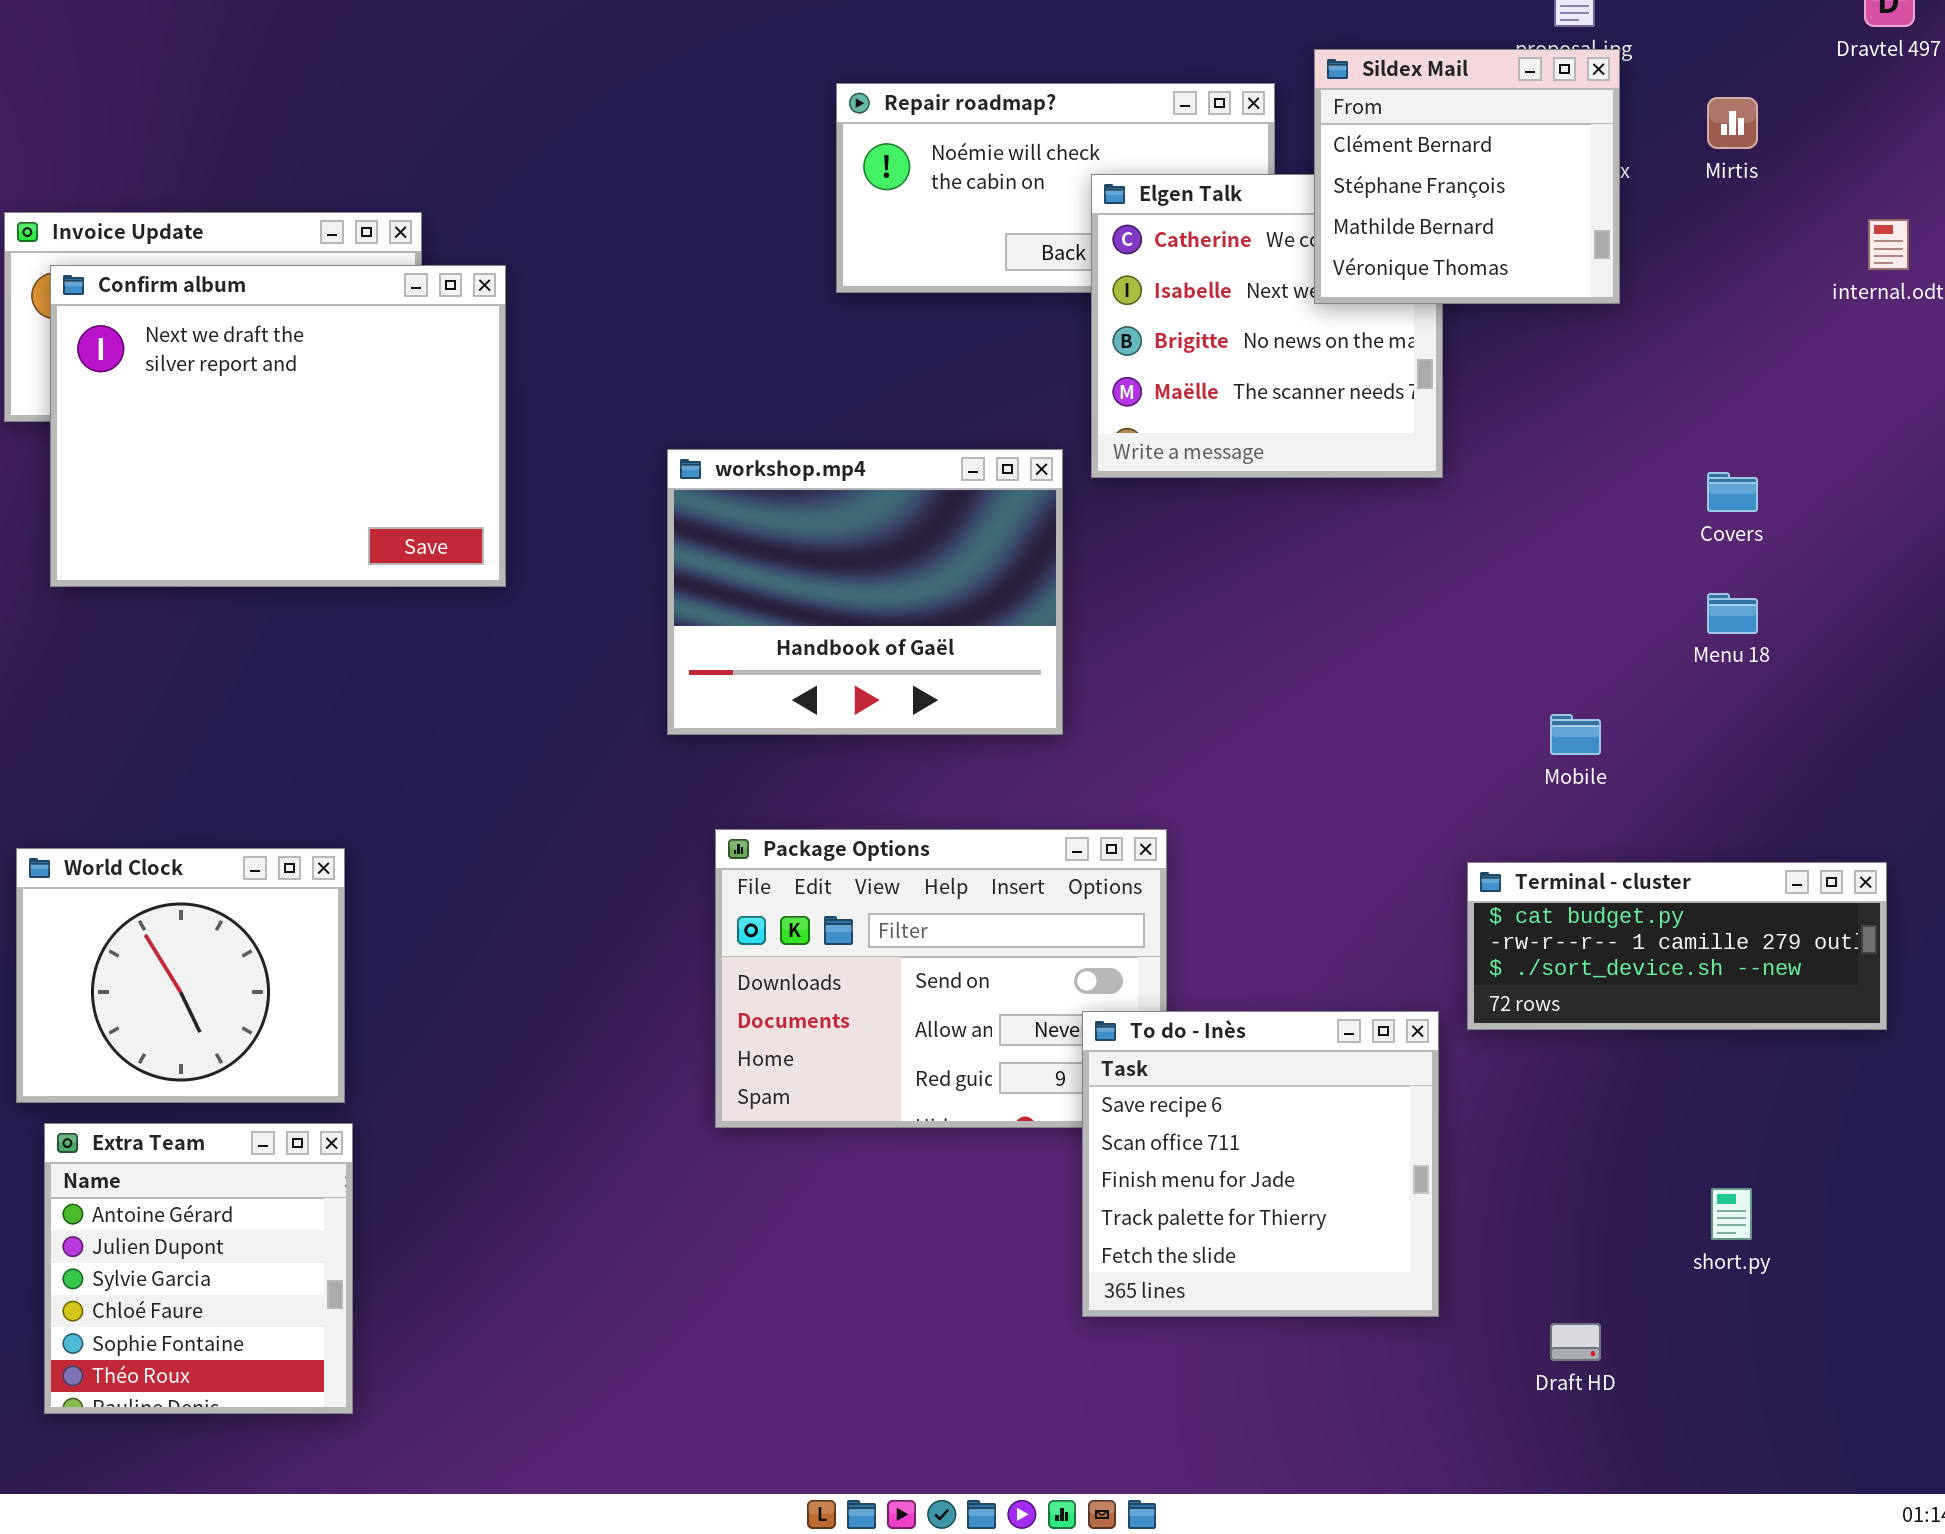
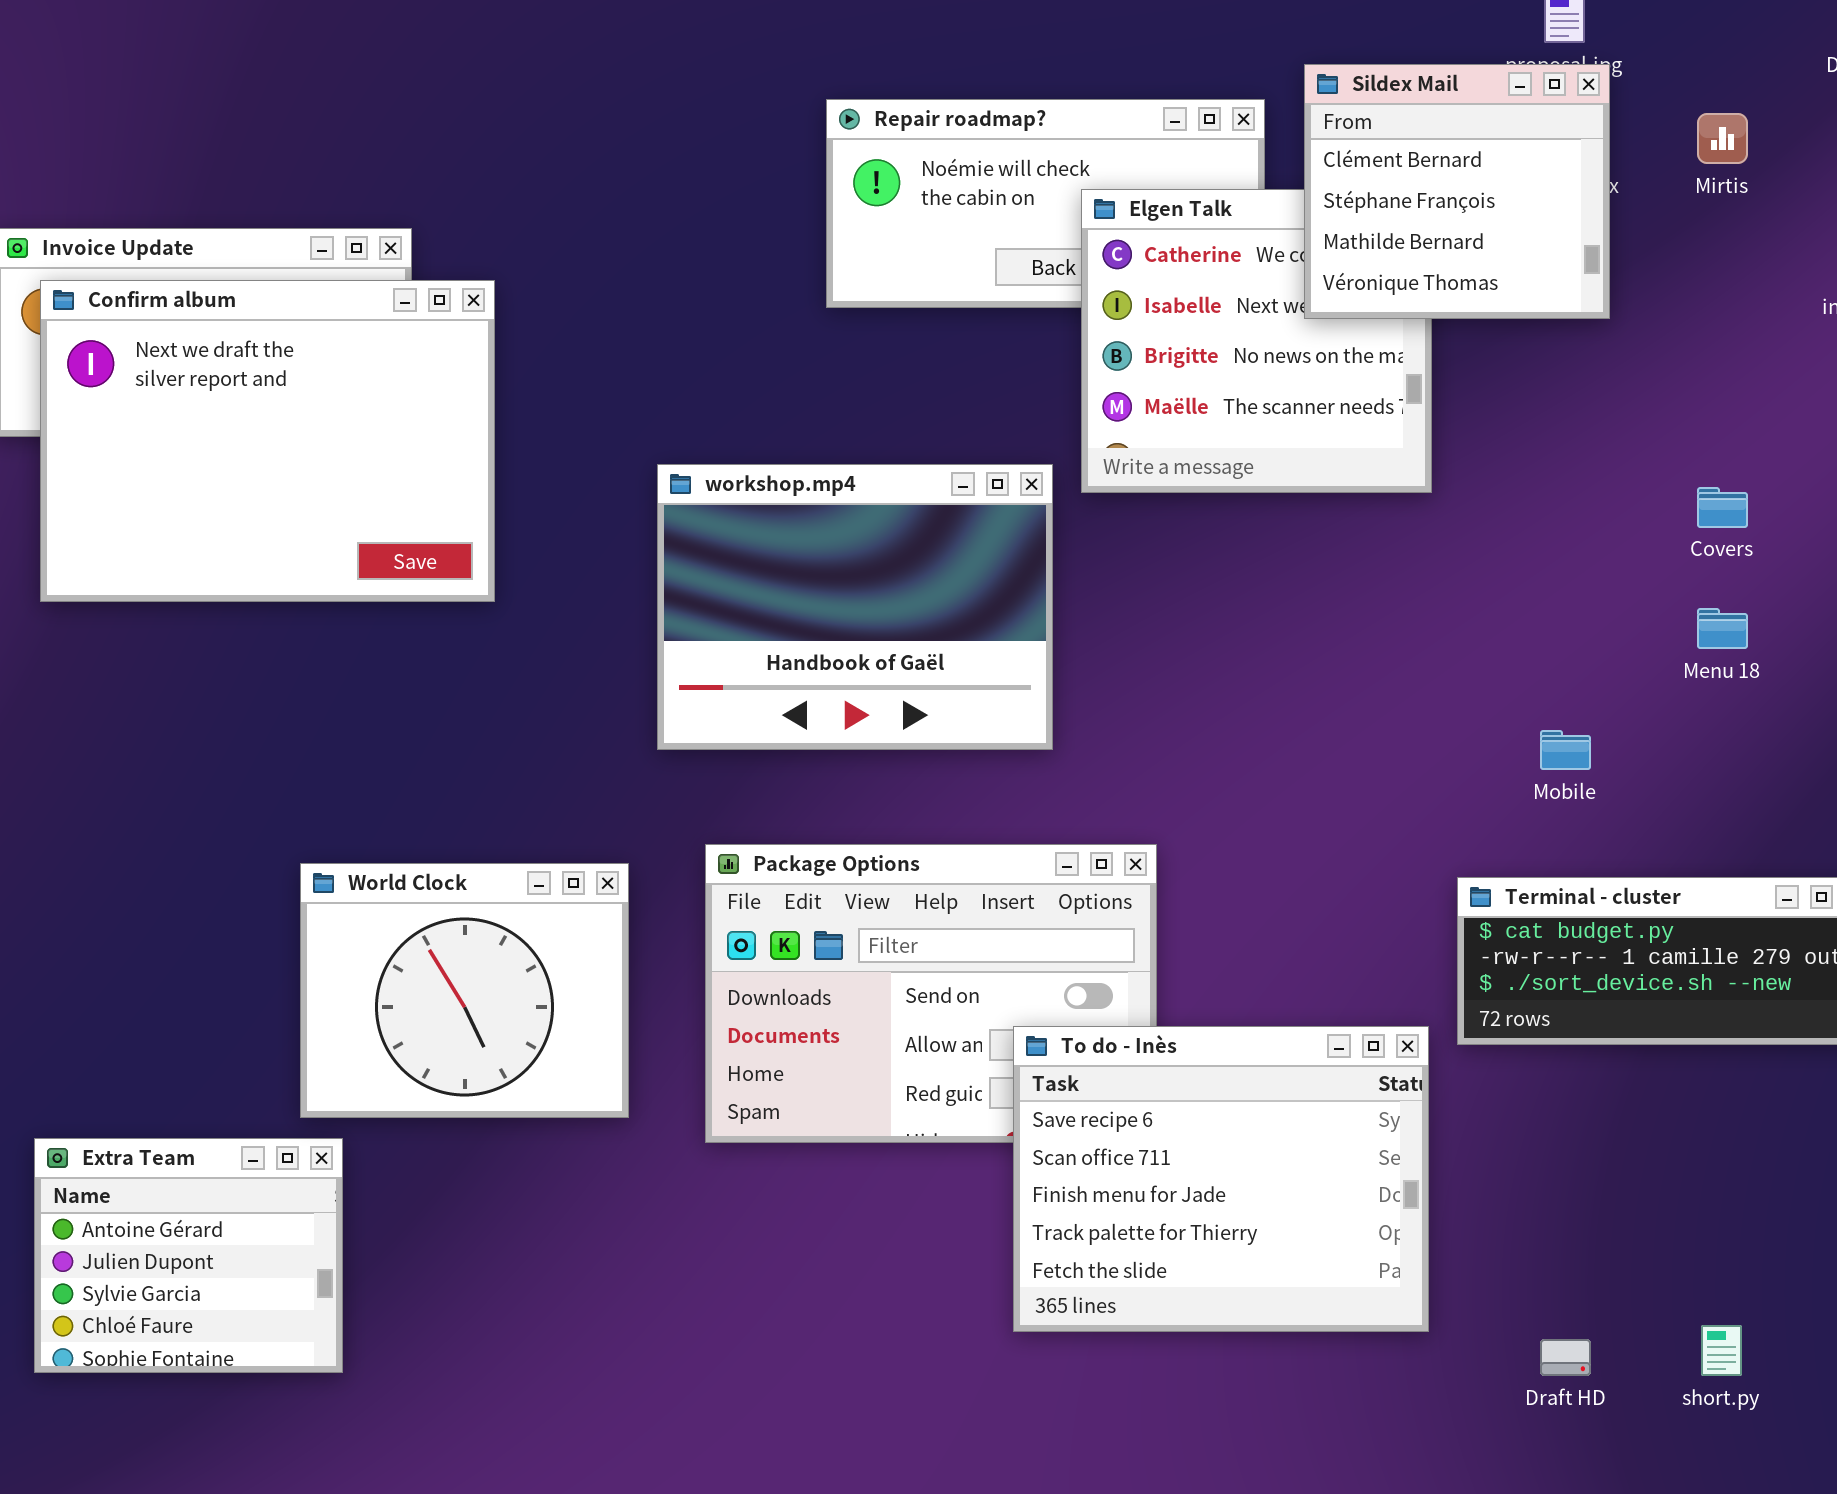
World Clock: [16,848,345,1103] -> [300,863,629,1118], moved
To do - Inès: [1082,1011,1439,1317] -> [1013,1026,1429,1332], resized
Extra Team: [44,1123,353,1414] -> [34,1138,343,1373], resized
short.py: [1711,1188,1752,1240] -> [1701,1325,1742,1376], moved

